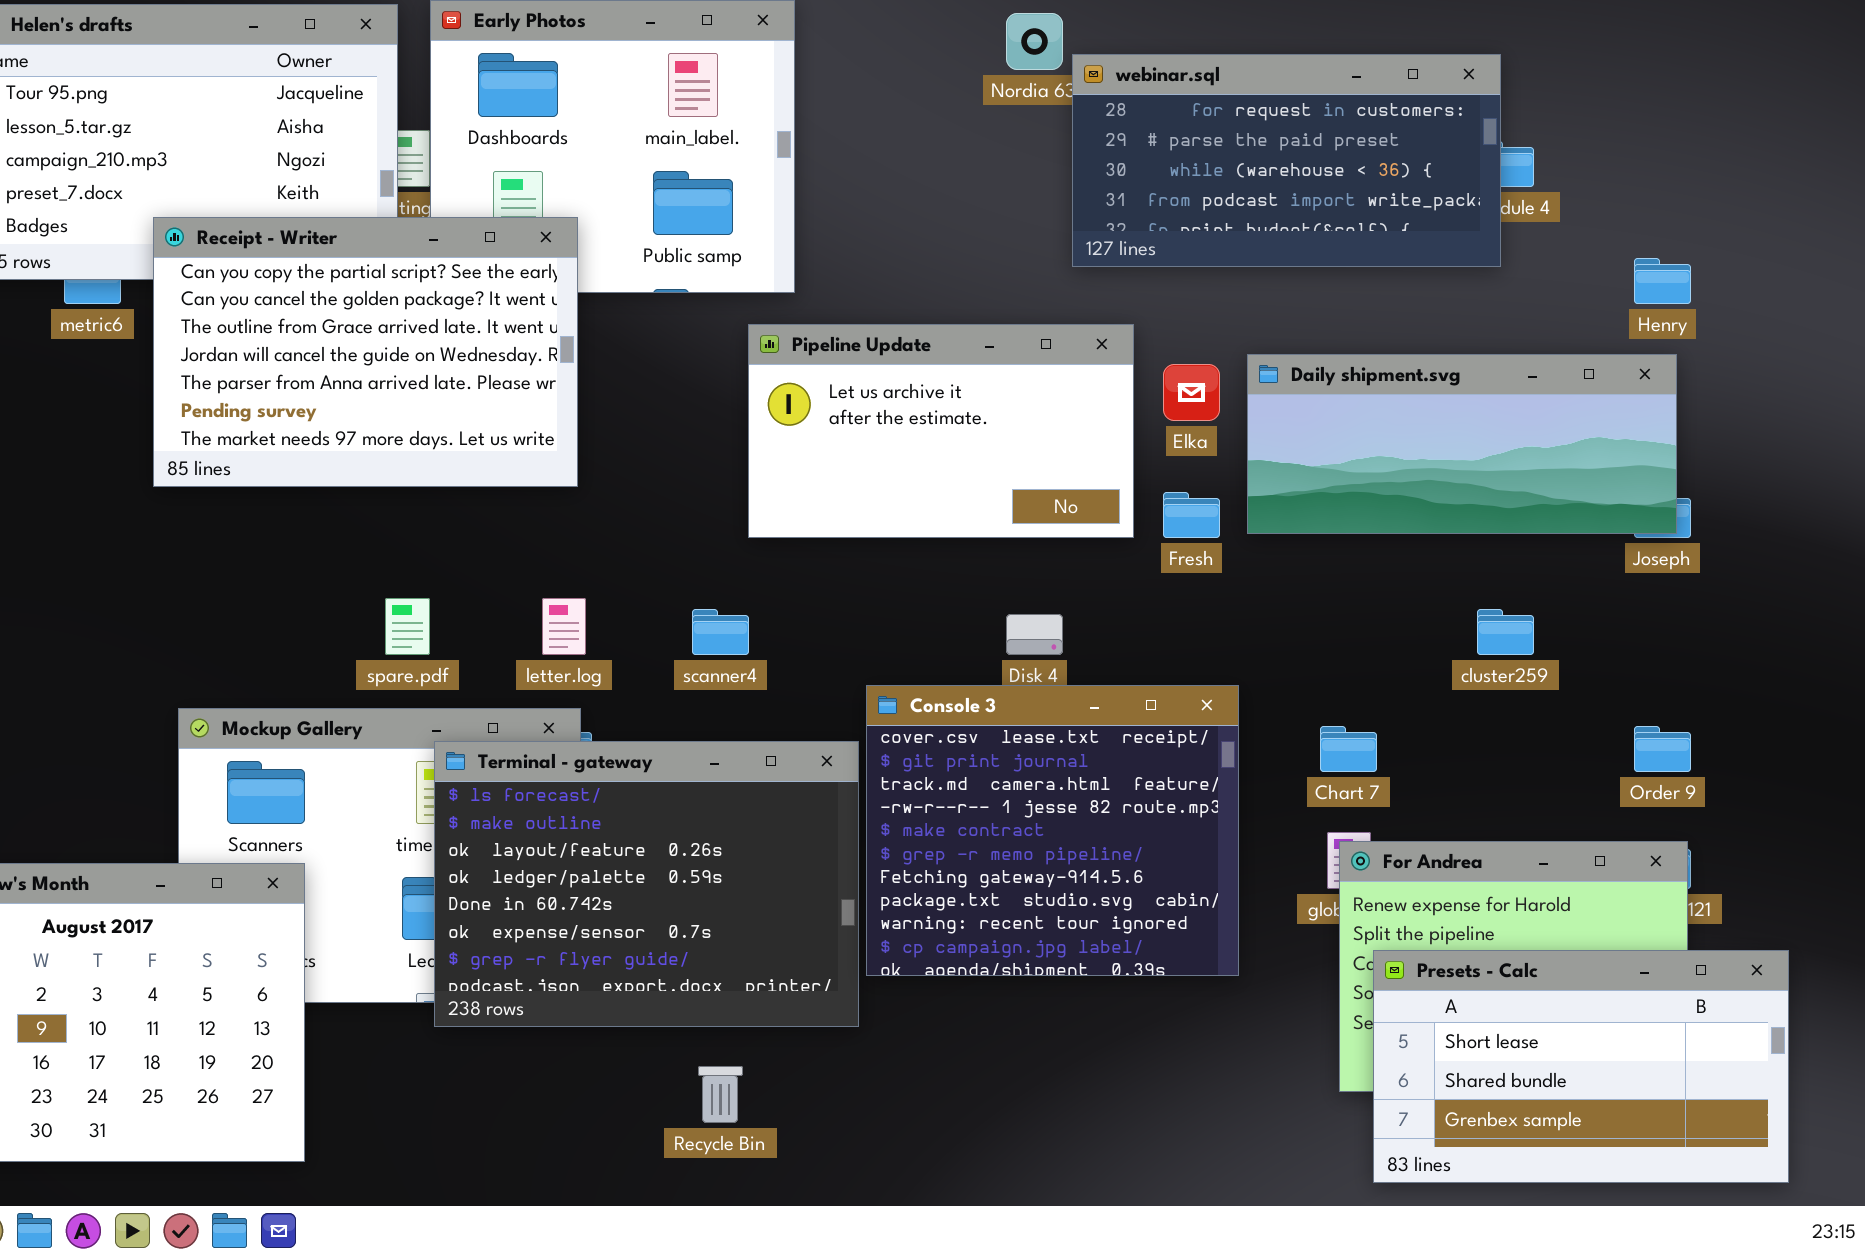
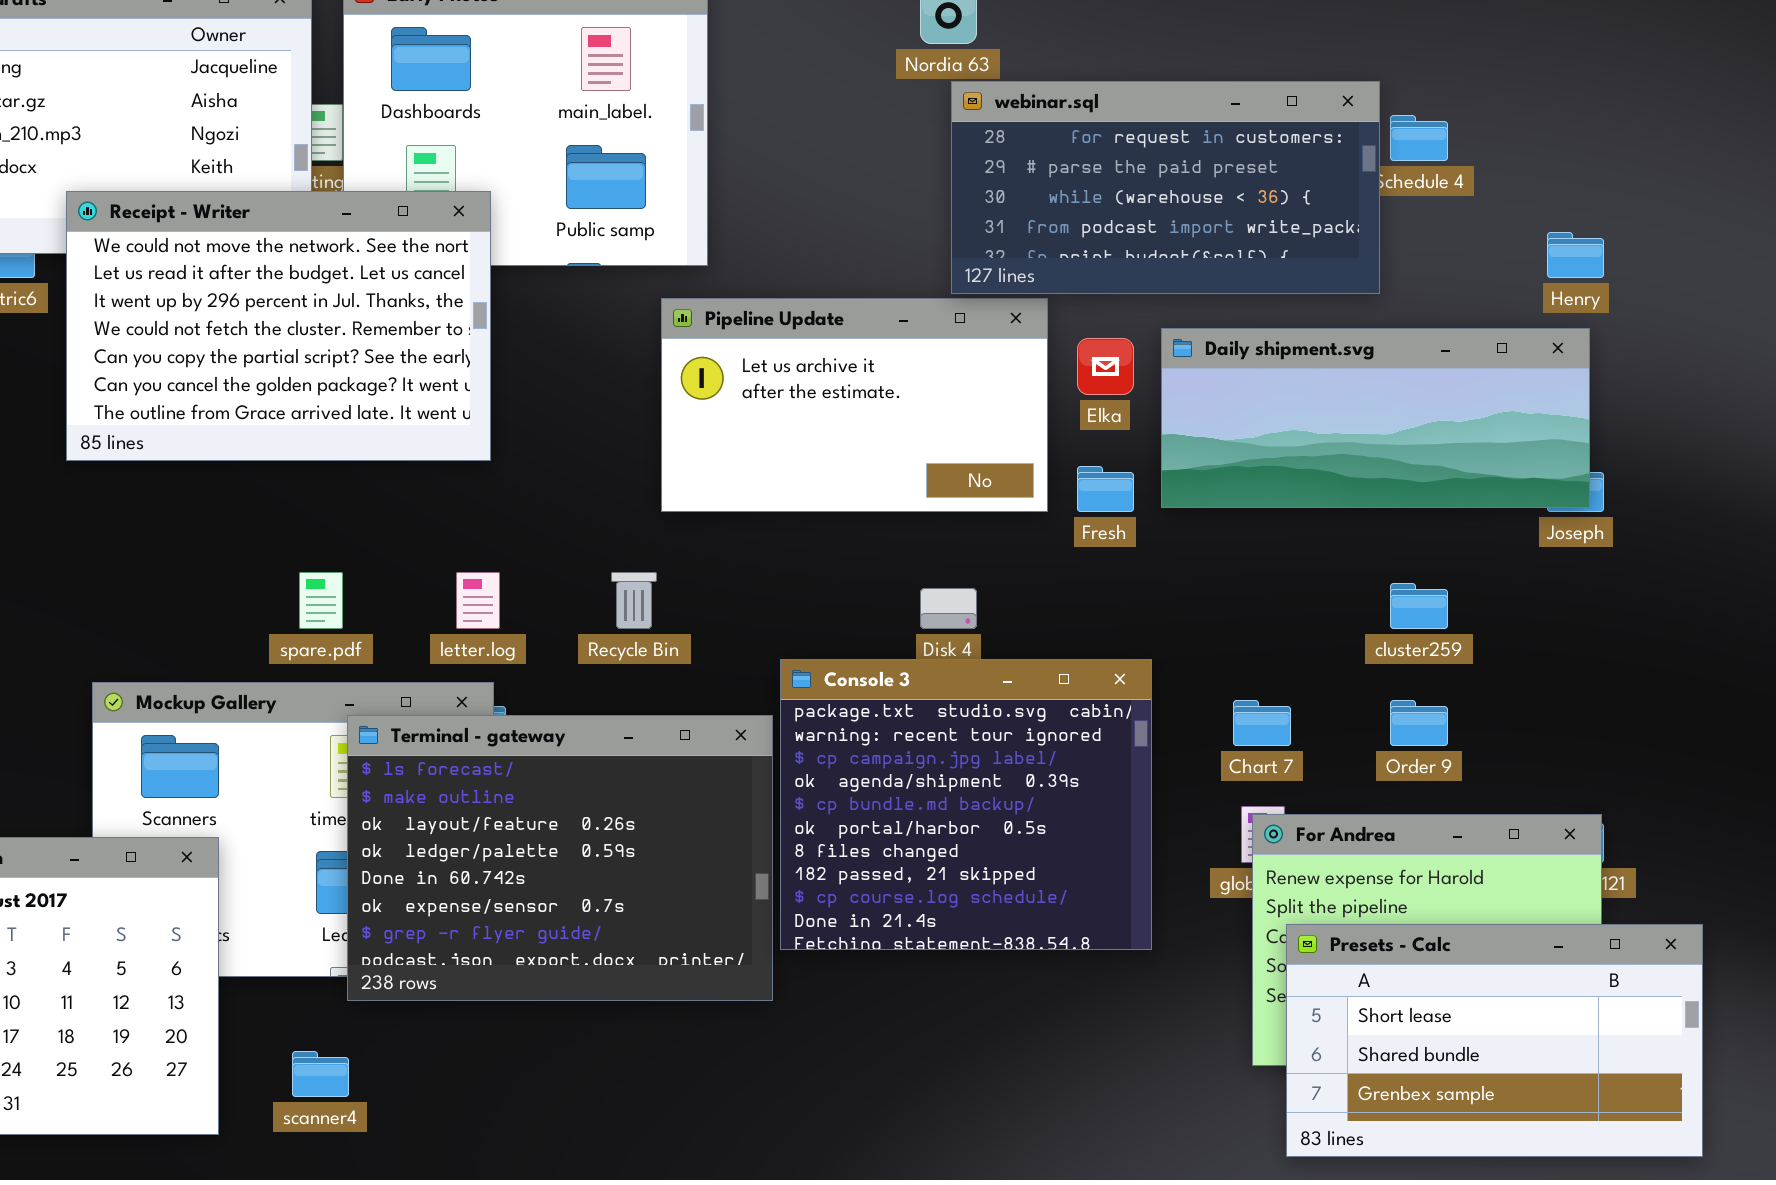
webinar.sql: [1072,54,1501,267] -> [951,81,1380,294], moved
Receipt - Writer: [153,217,578,487] -> [66,191,491,461], scrolled up 4 rows
scanner4: [692,609,749,655] -> [292,1051,349,1097], moved
Console 3: [866,685,1239,976] -> [780,659,1152,950], scrolled down 7 rows
Order 9: [1634,726,1691,772] -> [1390,700,1448,746], moved
Recycle Bin: [698,1066,743,1123] -> [611,572,657,629], moved

